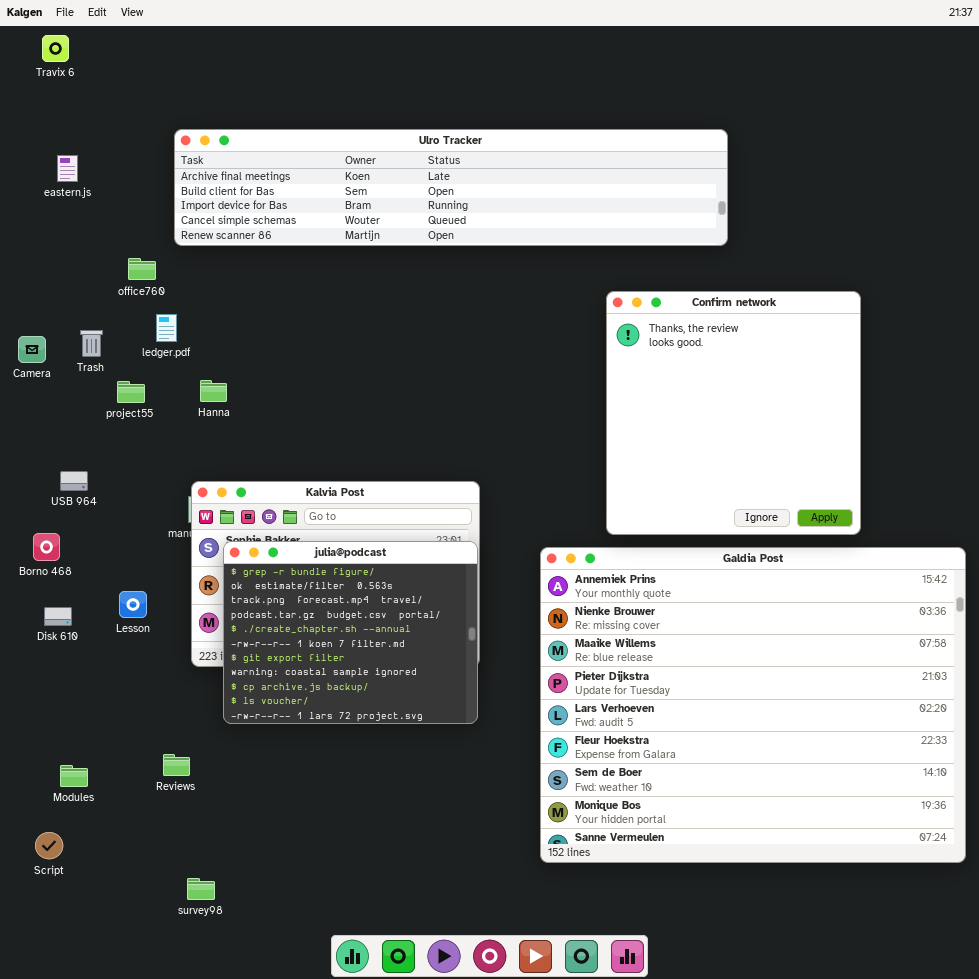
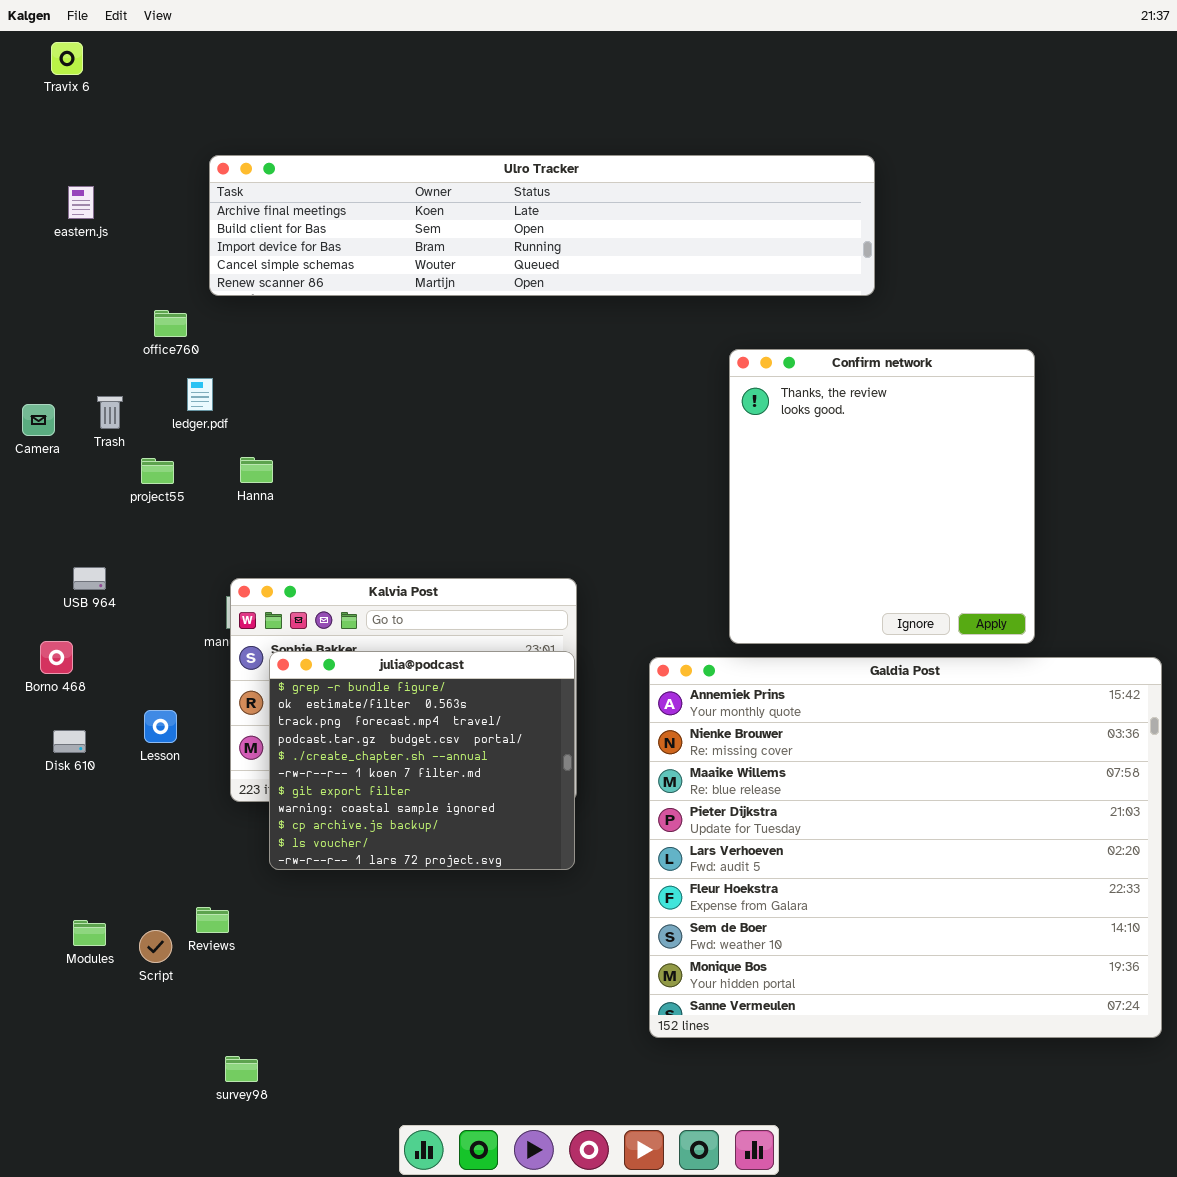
Script: [35,832,63,859] -> [139,930,172,963], moved

